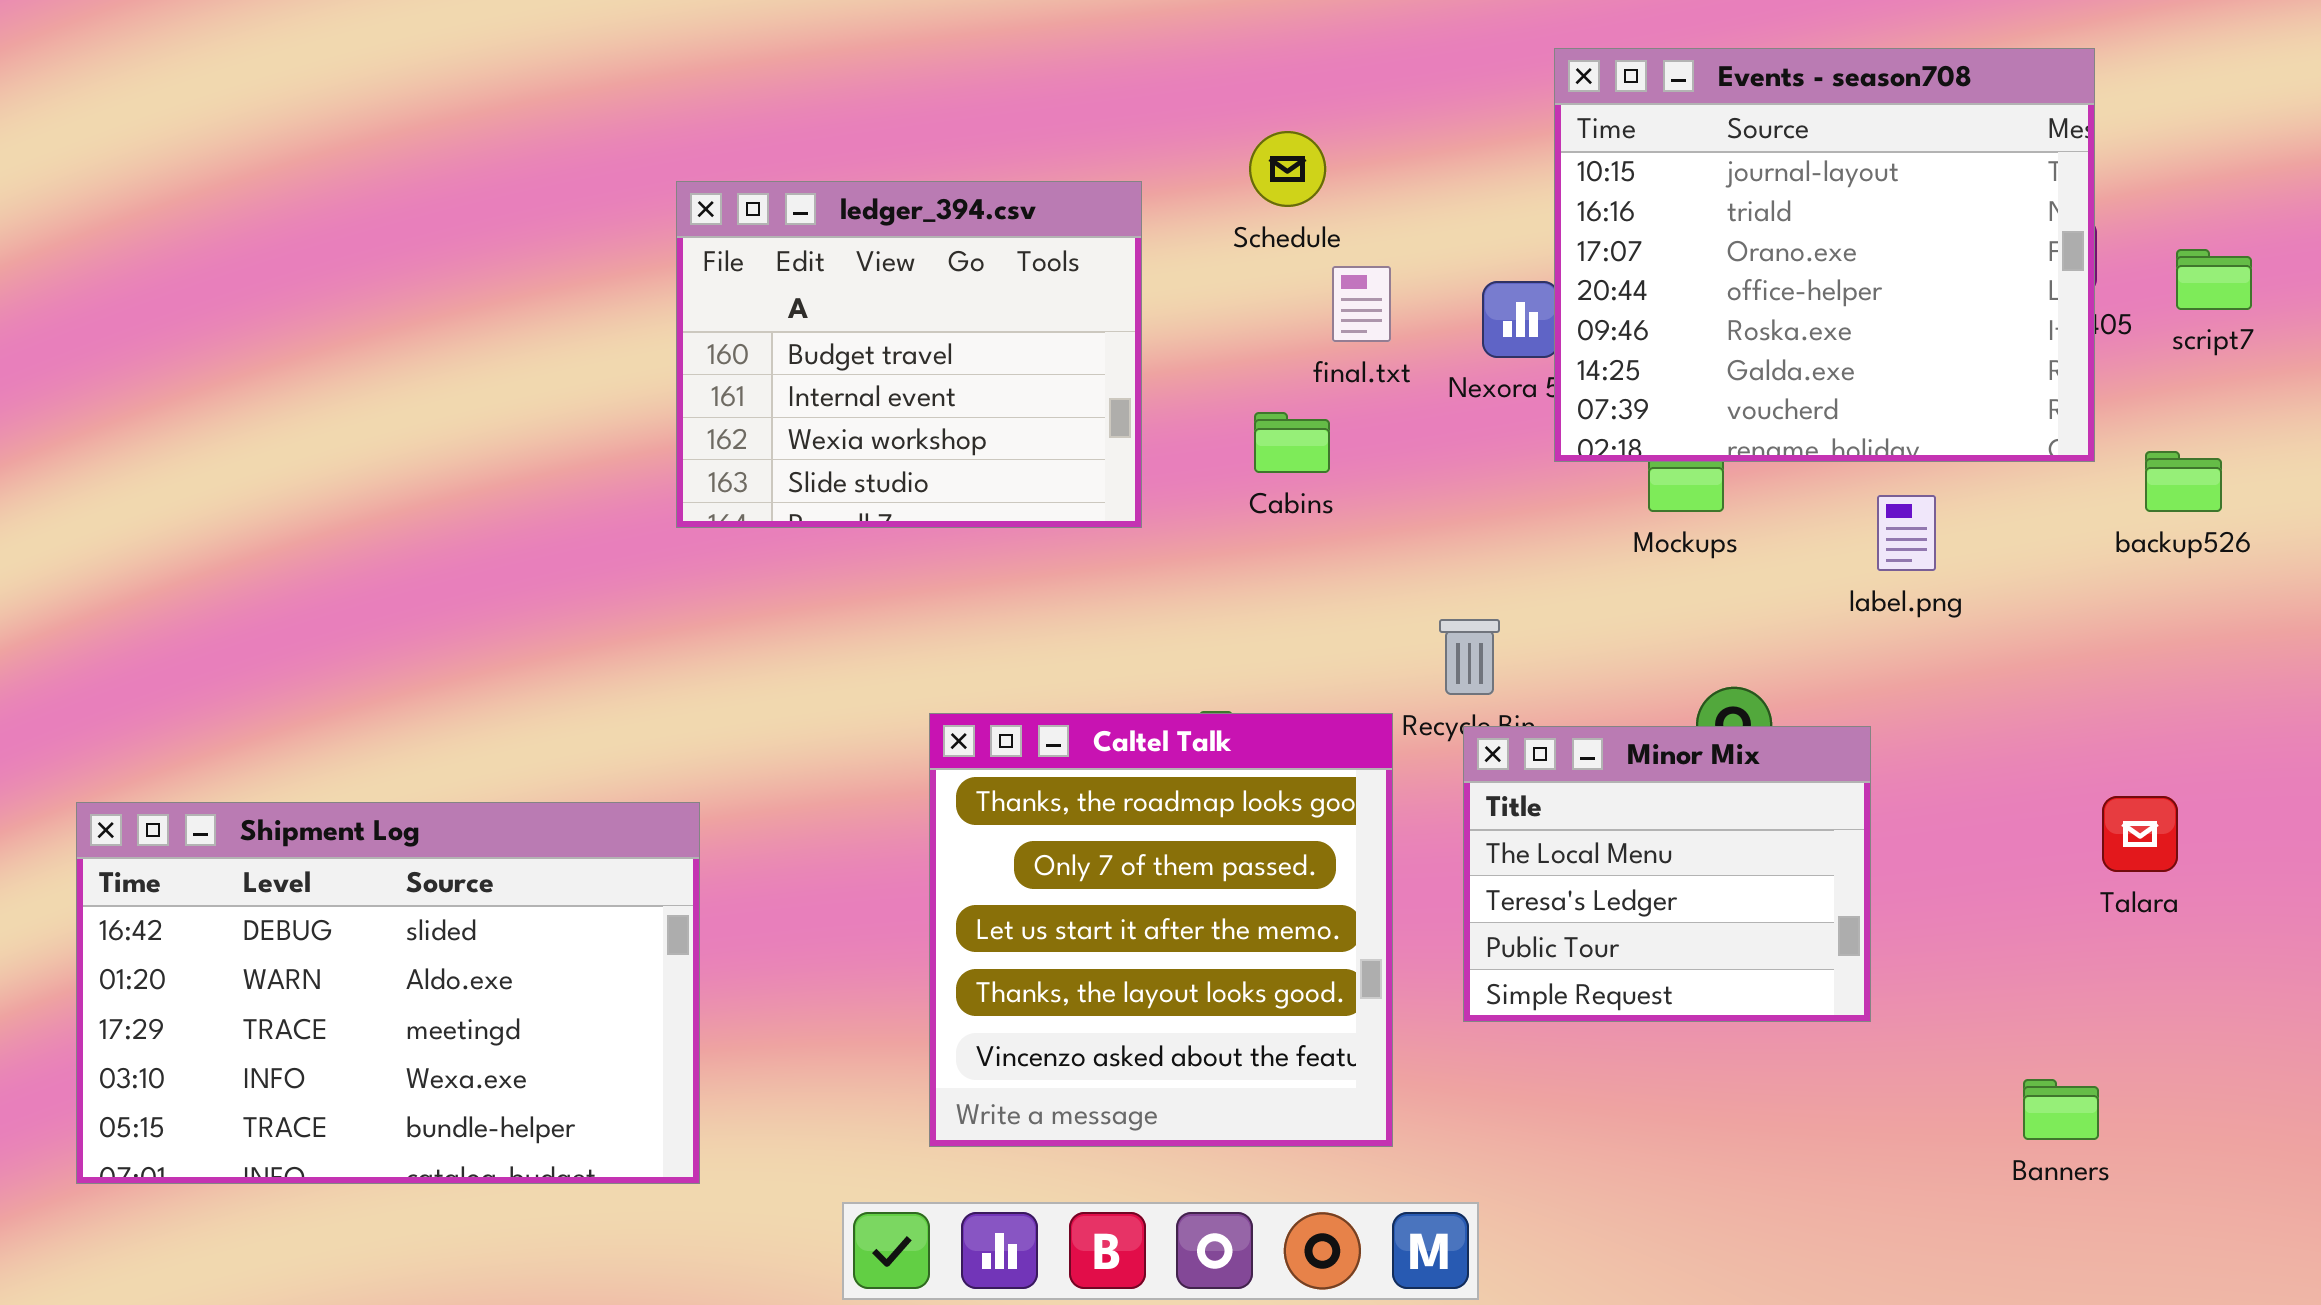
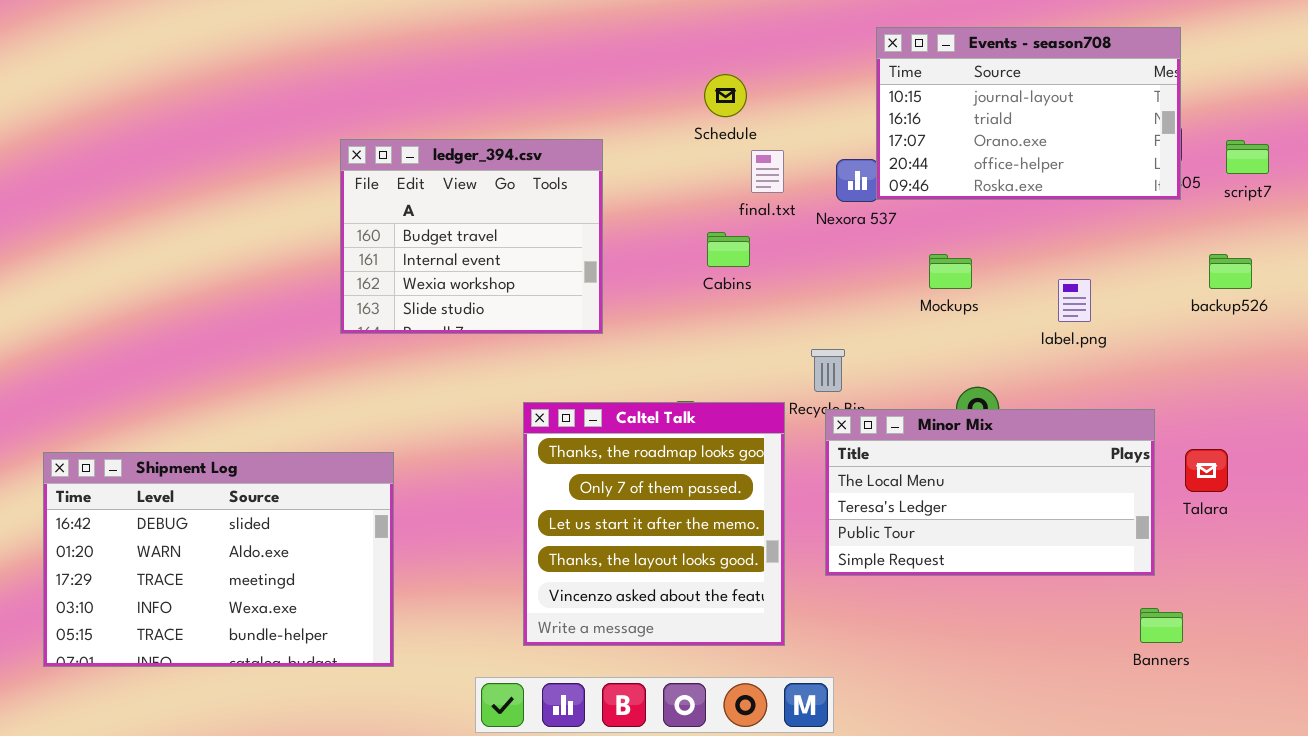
Events - season708: [1554,48,2095,462] -> [876,27,1181,200], resized
ledger_394.csv: [676,181,1142,528] -> [340,139,603,334], moved
Minor Mix: [1463,726,1871,1022] -> [825,409,1155,576], resized

